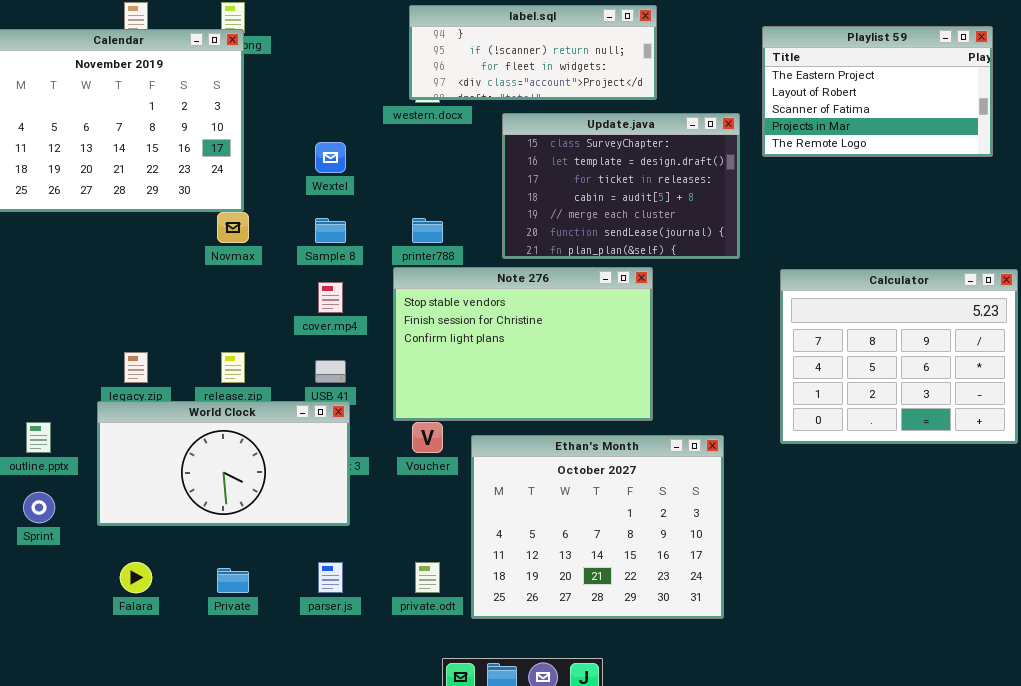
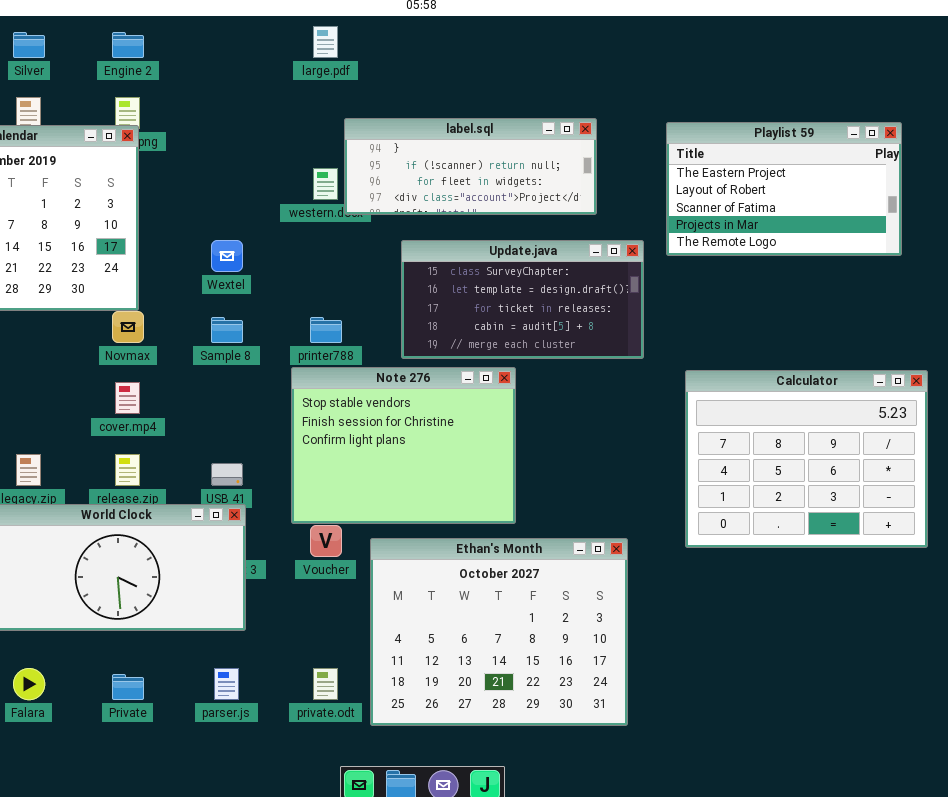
label.sql: [409,5,657,100] -> [344,118,597,215], moved
Update.java: [502,113,740,259] -> [401,240,644,359], resized
Note 276: [393,267,653,421] -> [291,367,516,524], resized
cover.mp4: [318,282,343,313] -> [115,382,140,414], moved

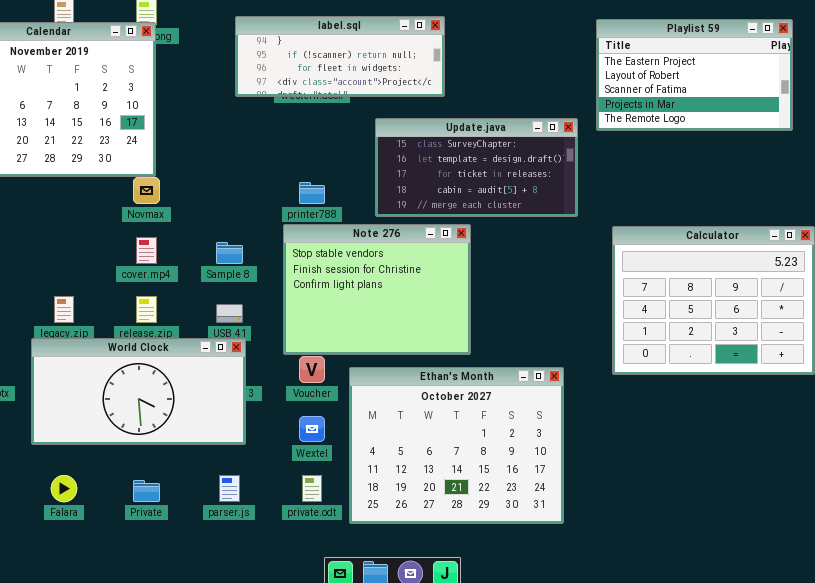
label.sql: [344,118,597,215] -> [235,16,445,97], moved
Wextel: [211,240,243,272] -> [299,416,325,442], moved
Sample 8: [211,317,243,343] -> [216,242,243,264], moved

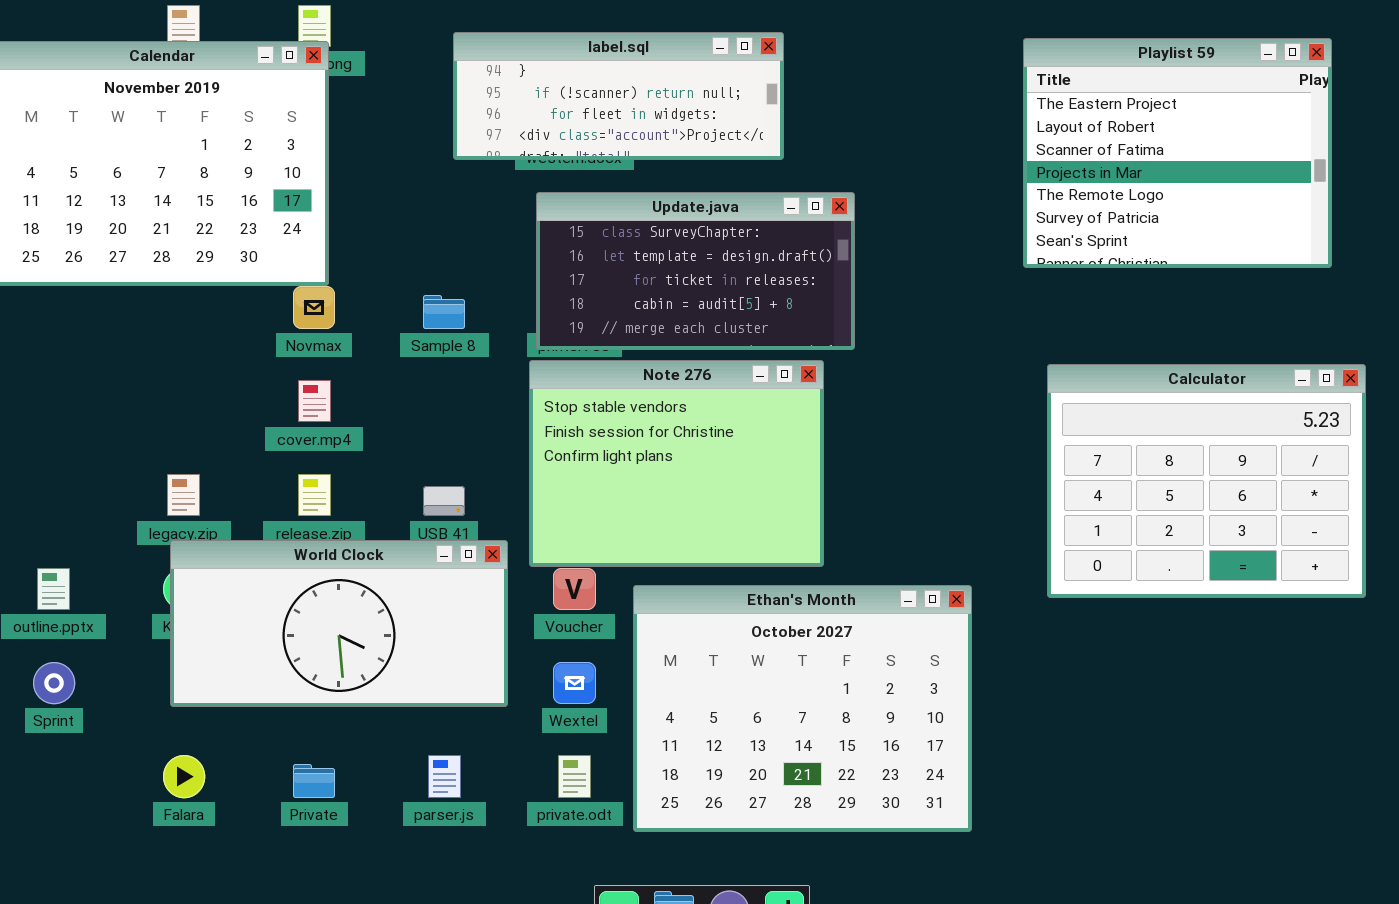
Playlist 59: [596,19,793,131] -> [1023,38,1332,268], resized
Update.java: [375,118,578,217] -> [536,192,855,350], moved
Sample 8: [216,242,243,264] -> [423,295,465,329], moved
World Clock: [31,338,246,445] -> [170,540,508,707], moved

